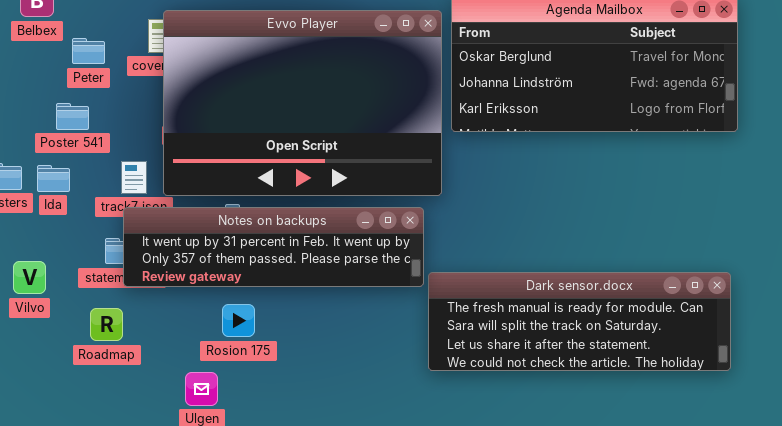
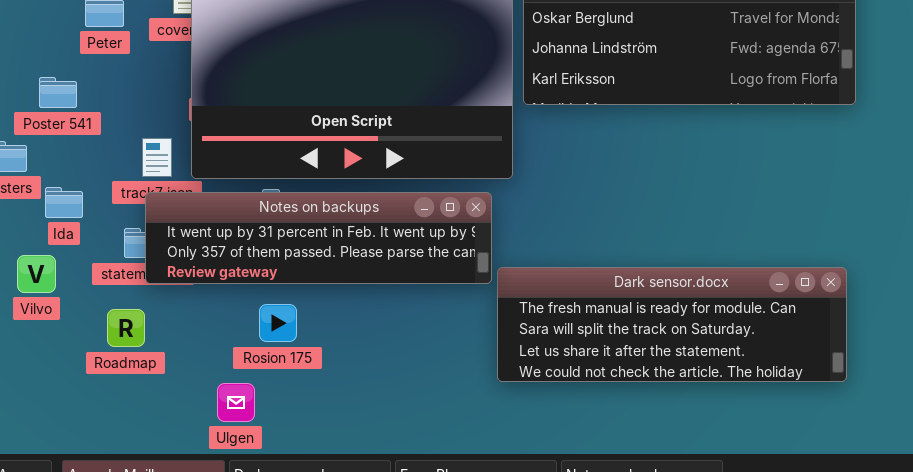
Poster 541: [56,103,89,130] -> [39,77,77,108], moved
Ida: [37,165,70,192] -> [45,187,83,218], moved

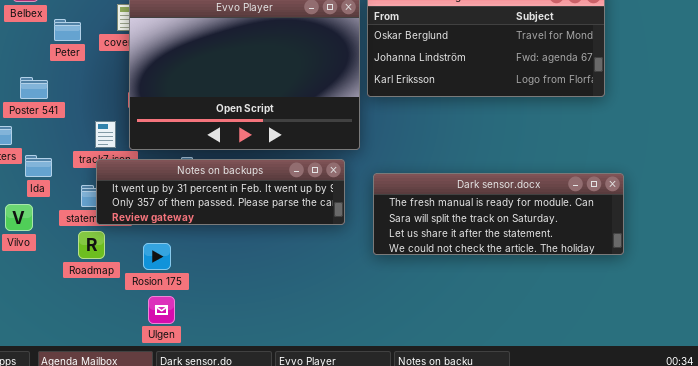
Dark sensor.docx: [497,267,847,382] -> [373,173,624,255], moved
Rosion 175: [259,304,297,342] -> [143,243,171,270], moved
Roadmap: [107,309,145,347] -> [78,231,105,259], moved

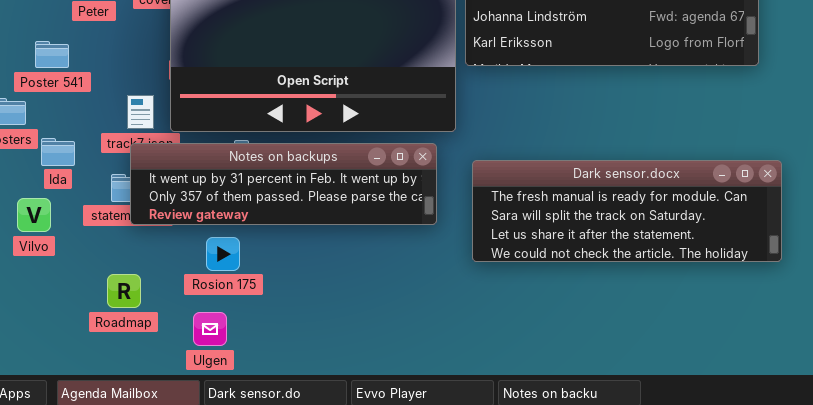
Roadmap: [78,231,105,259] -> [107,274,141,308], moved
Rosion 175: [143,243,171,270] -> [206,237,240,271], moved

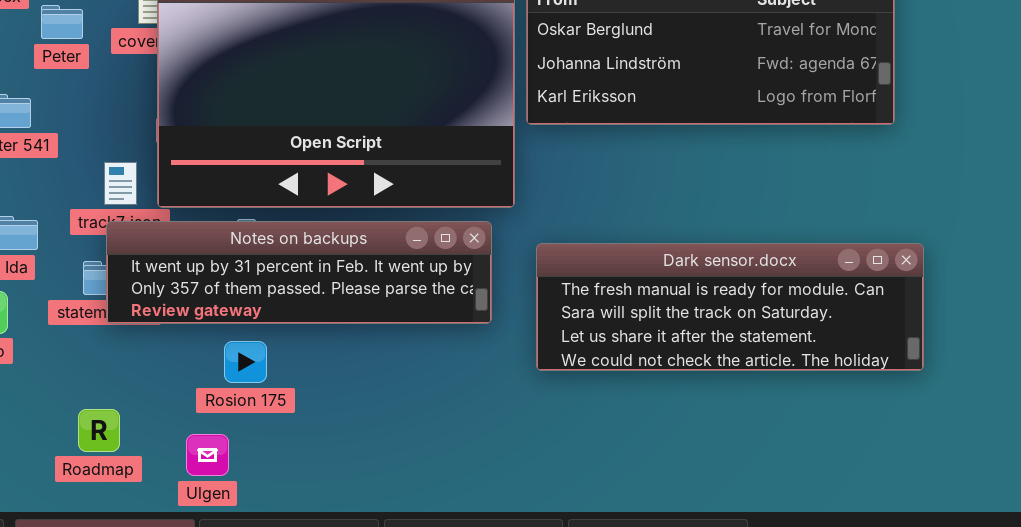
Rosion 175: [206,237,240,271] -> [224,341,267,383], moved
Roadmap: [107,274,141,308] -> [78,409,120,452], moved

